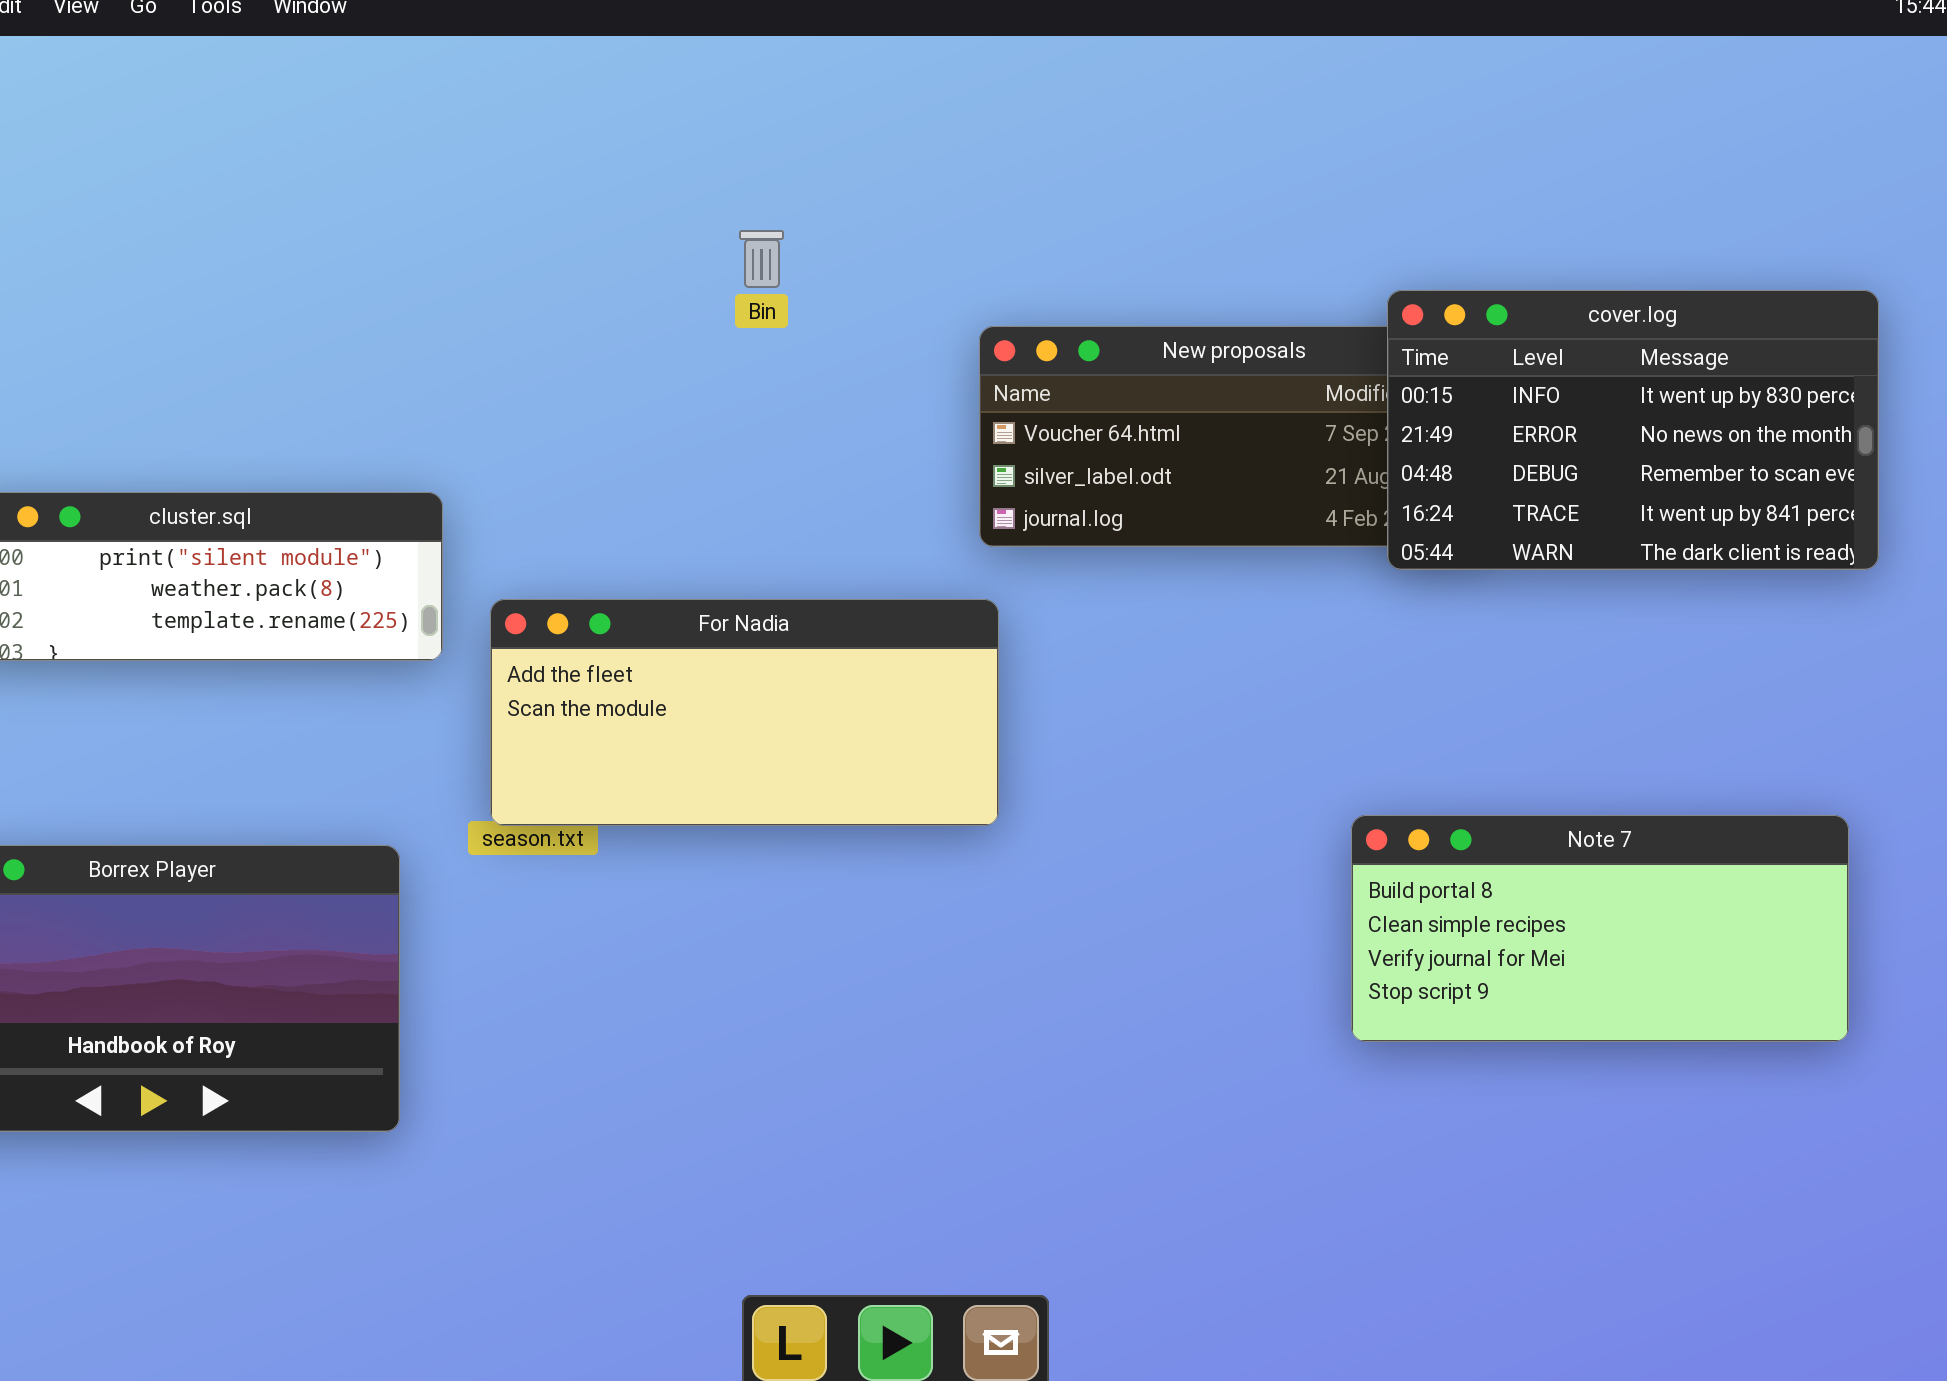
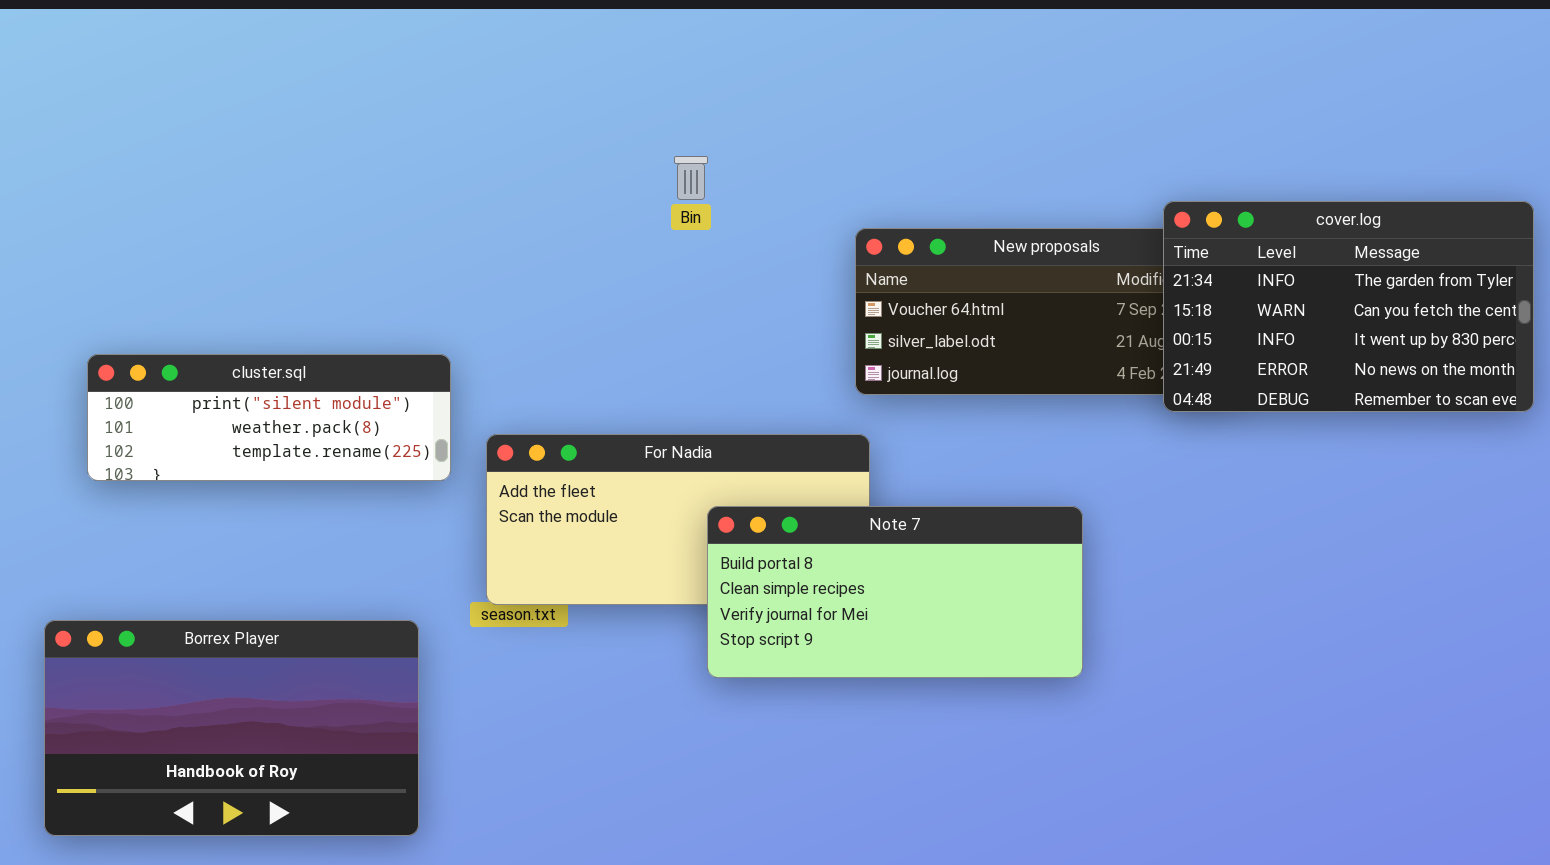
cover.log: [1387,290,1879,570] -> [1163,201,1534,412], scrolled up 2 rows
Note 7: [1351,815,1849,1042] -> [707,506,1083,678], moved

